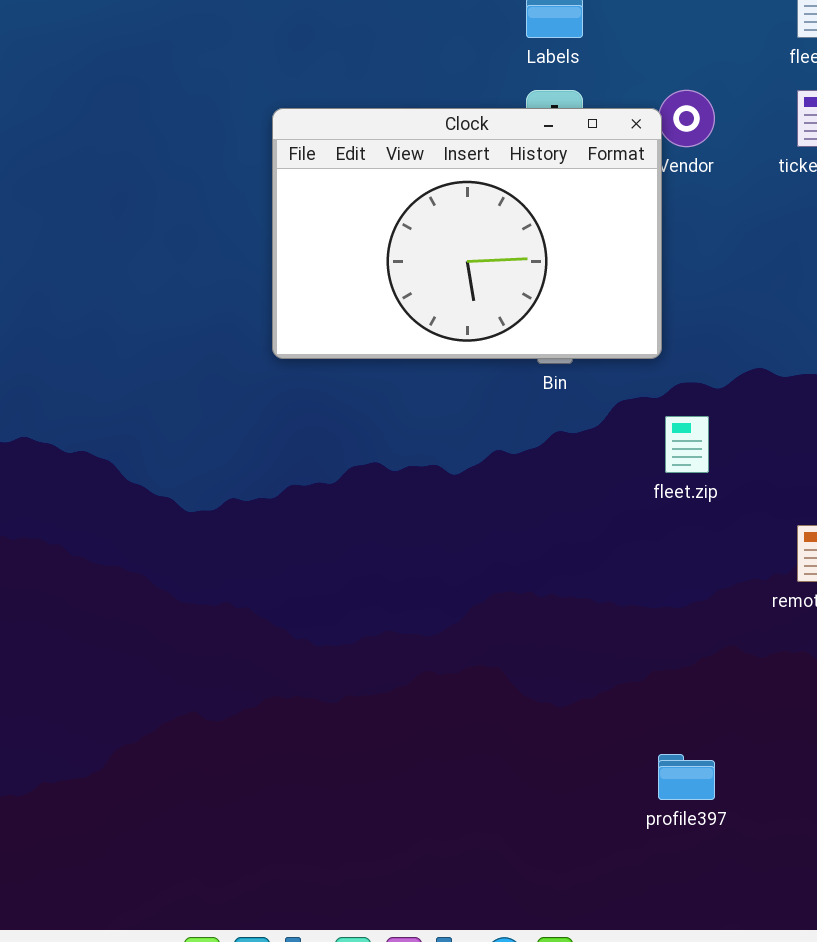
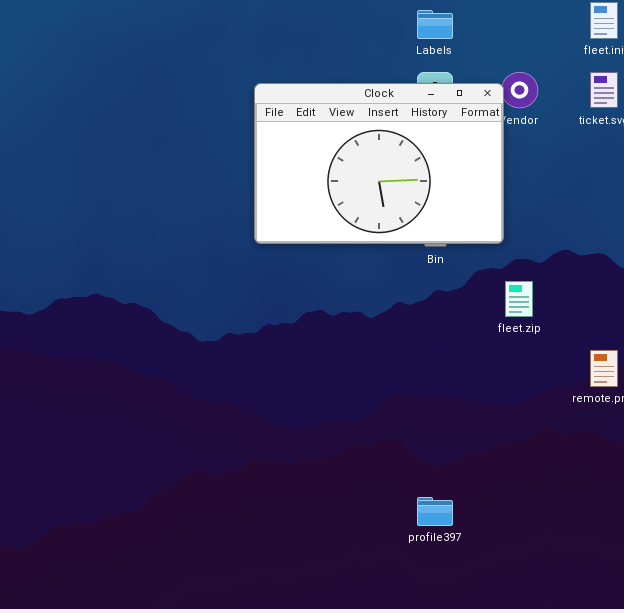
profile397: [658,754,715,800] -> [417,497,453,526], moved

